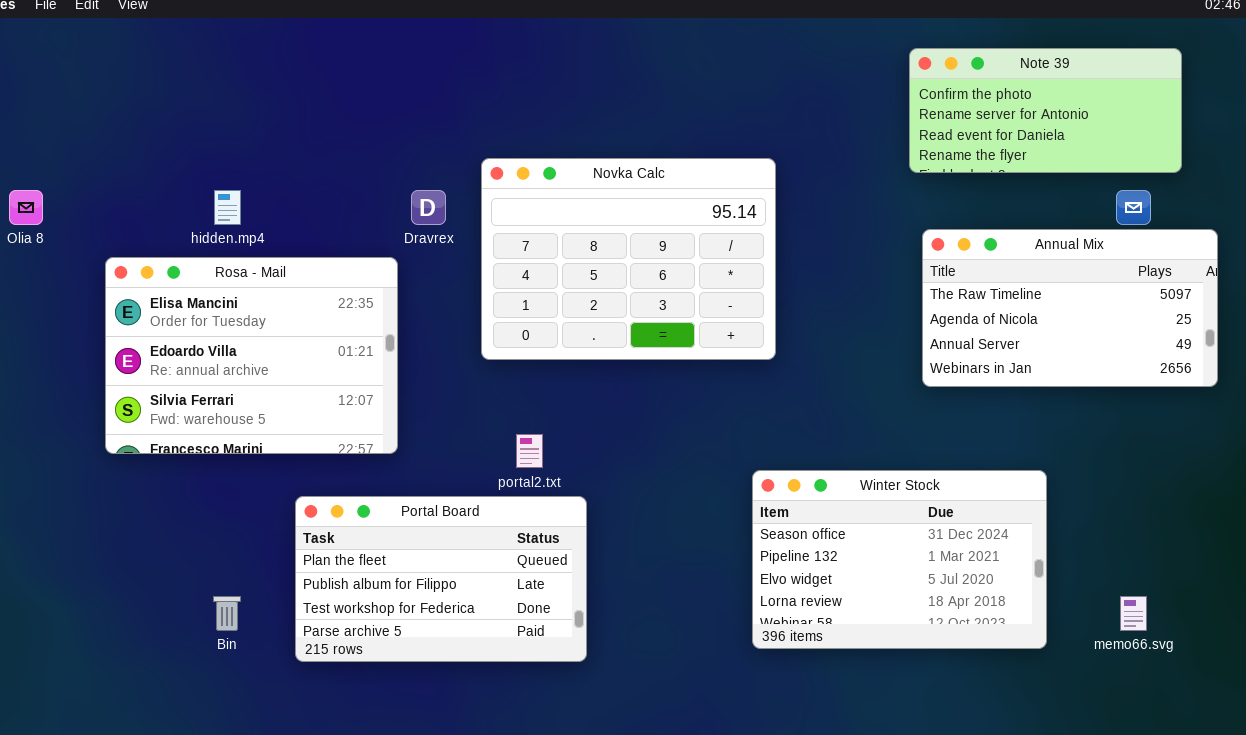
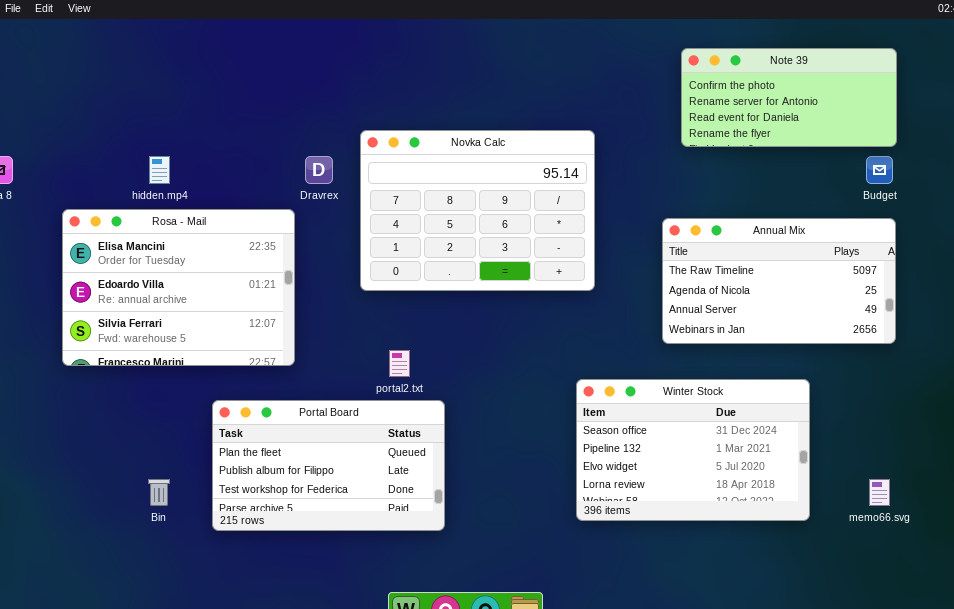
Note 39: [909,48,1182,173] -> [681,48,897,147], moved
Annual Mix: [922,229,1218,387] -> [662,218,896,344], moved

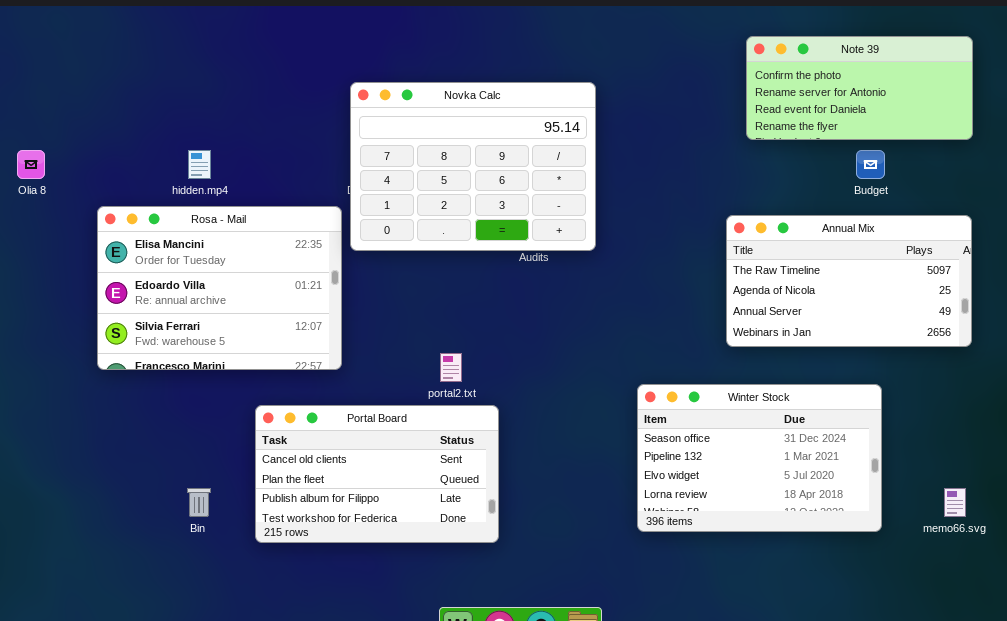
Novka Calc: [360,130,595,291] -> [350,82,596,251], moved
Budget: [866,156,893,184] -> [856,150,885,179], moved
Portal Board: [212,400,445,531] -> [255,405,499,543], scrolled up 1 row

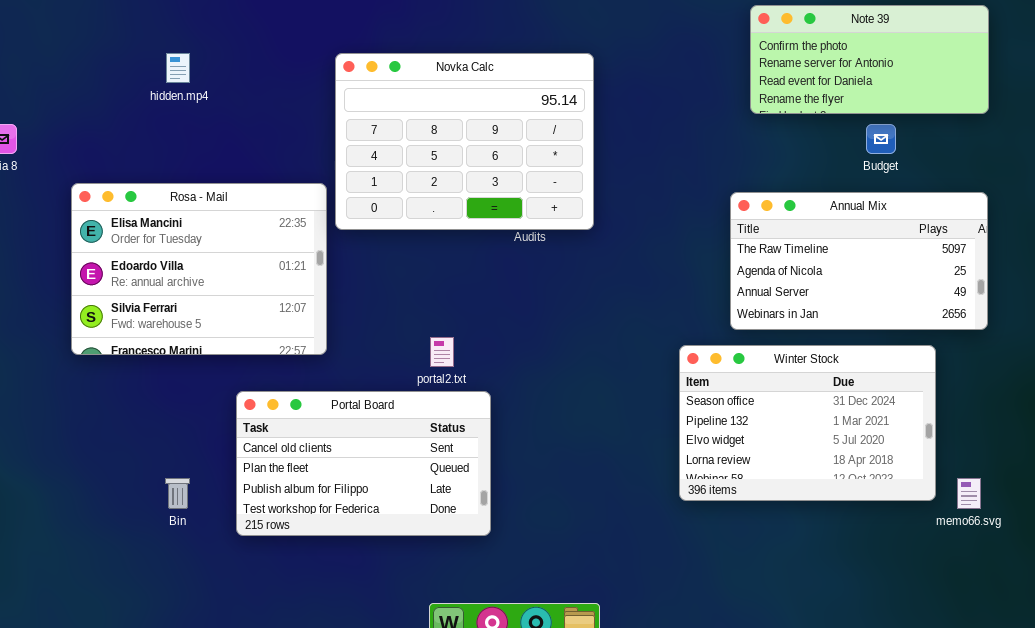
hidden.mp4: [188,150,211,179] -> [166,53,190,83], moved
Winter Stock: [637,384,882,532] -> [679,345,936,501], moved

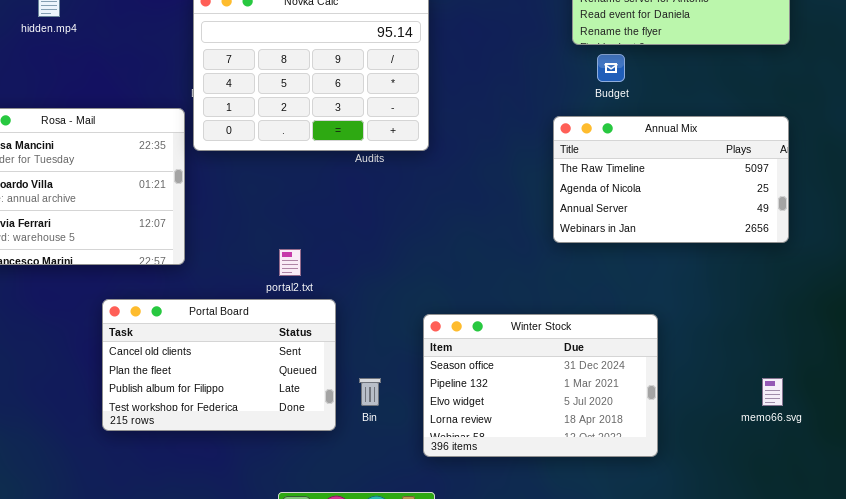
Budget: [866,124,896,154] -> [597,54,625,82], moved
Winter Stock: [679,345,936,501] -> [423,314,658,457], moved
Bin: [165,478,190,509] -> [359,378,381,406], moved

